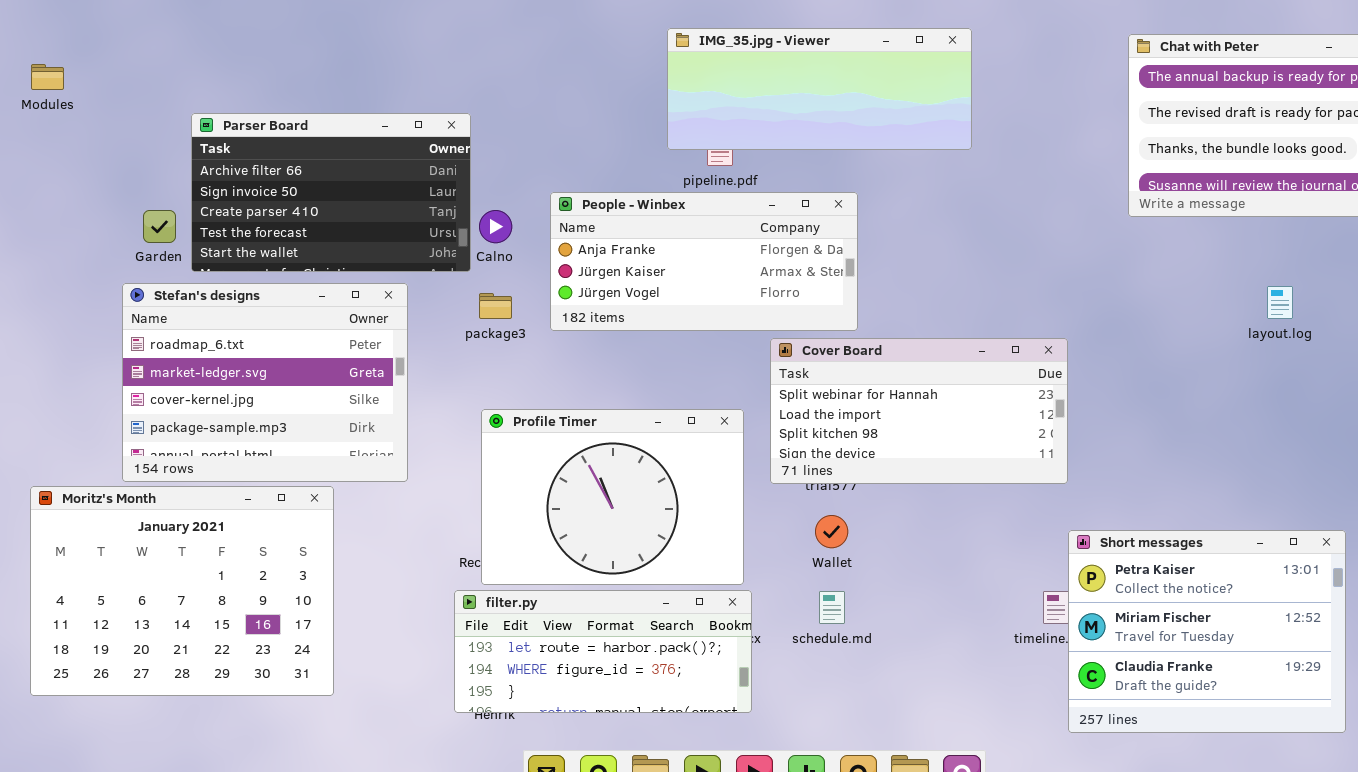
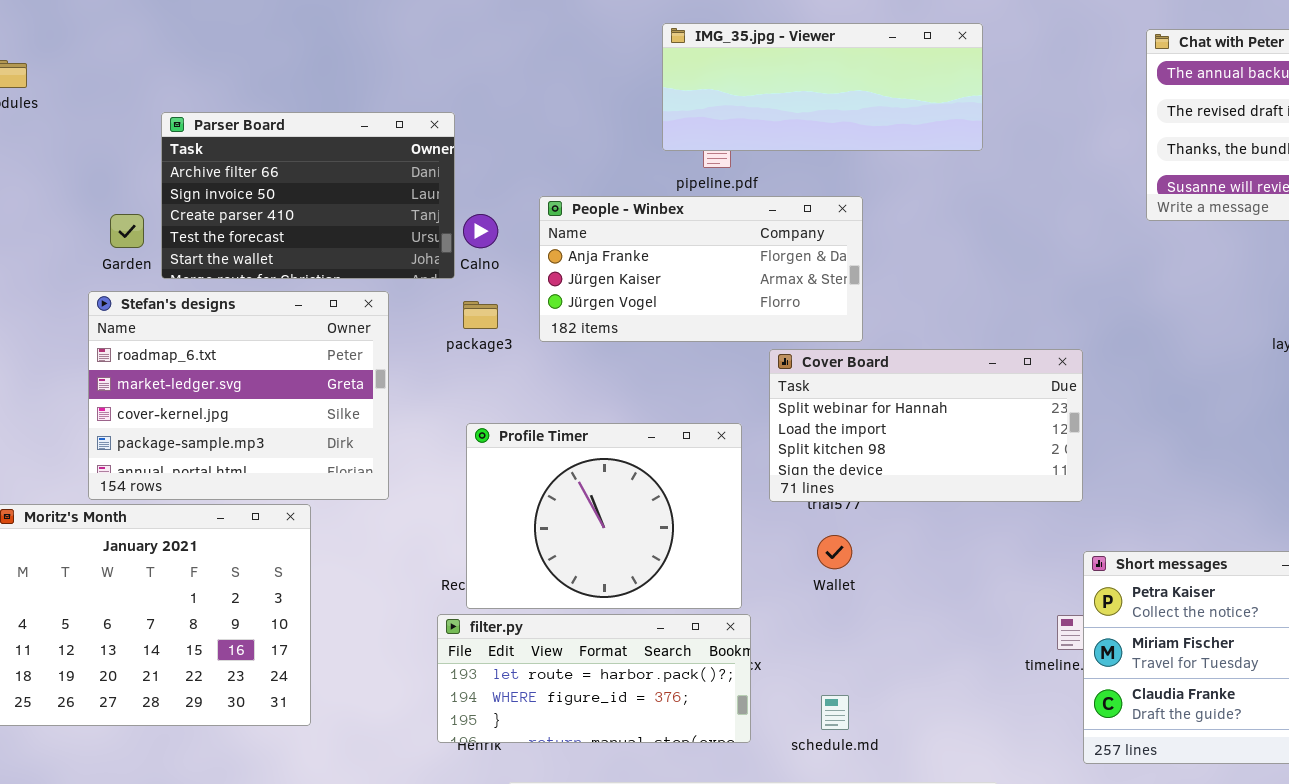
schedule.md: [819,591,845,624] -> [821,695,849,730], moved

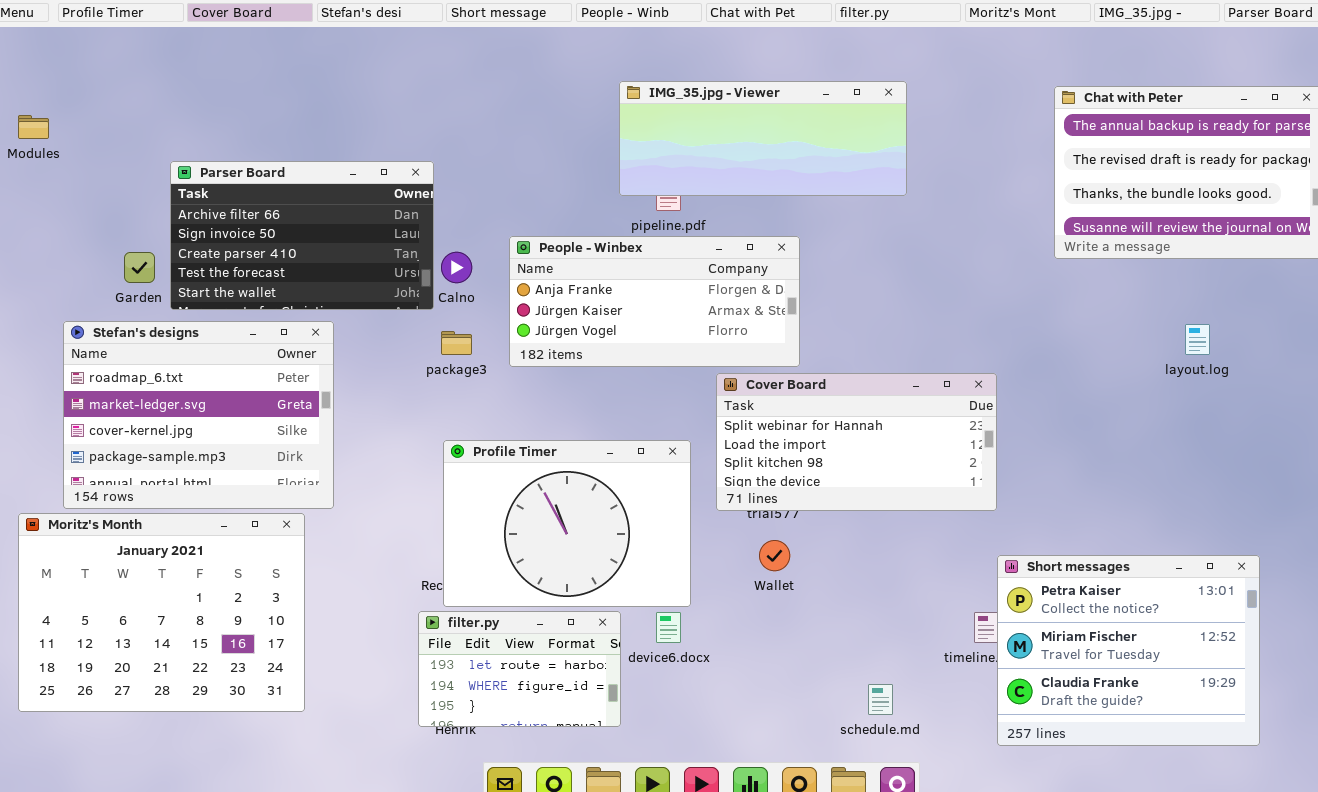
Stefan's designs: [88,291,389,500] -> [63,321,334,509], moved
filter.py: [437,614,751,743] -> [418,611,621,727], resized
schedule.md: [821,695,849,730] -> [868,684,893,715], moved

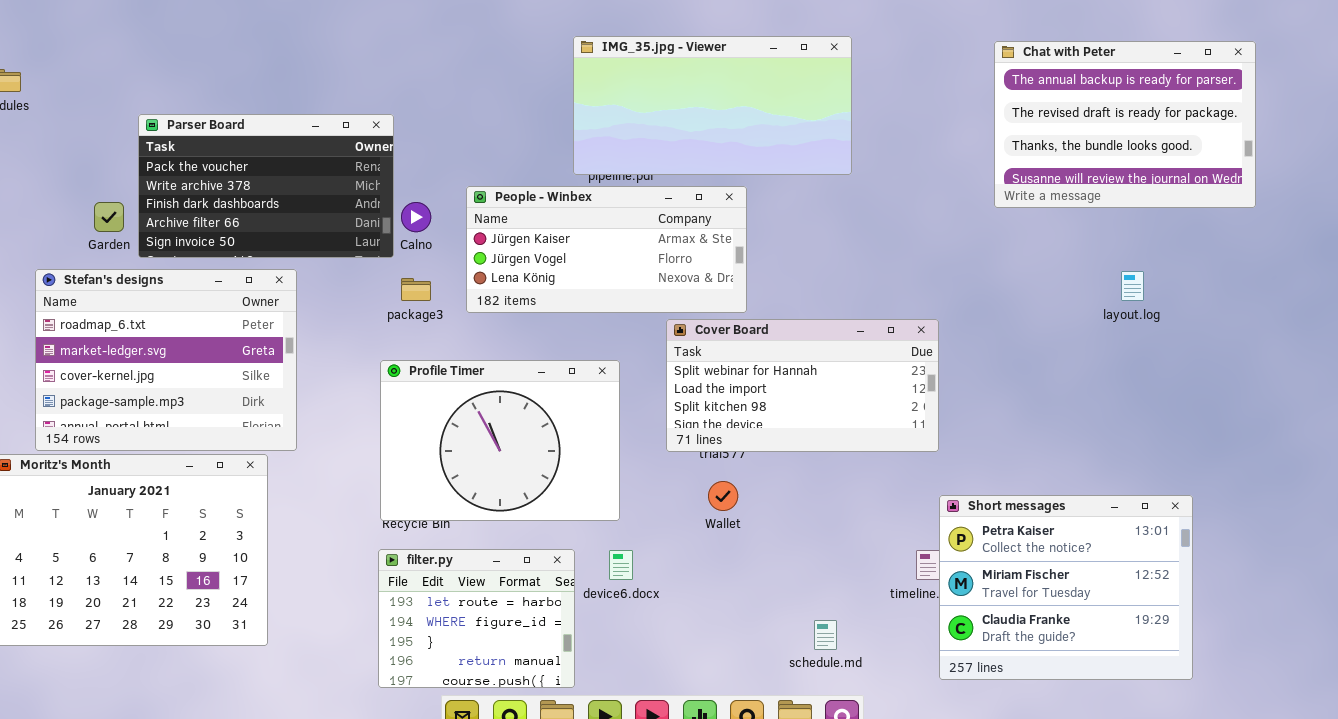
IMG_35.jpg - Viewer: [619,81,907,196] -> [573,36,852,175], resized
Parser Board: [170,161,434,310] -> [138,114,394,258], scrolled up 3 rows
People - Winbex: [509,236,800,367] -> [466,186,747,313], scrolled down 1 row
Profile Timer: [443,440,691,607] -> [380,360,620,521], moved
filter.py: [418,611,621,727] -> [378,549,575,688], resized

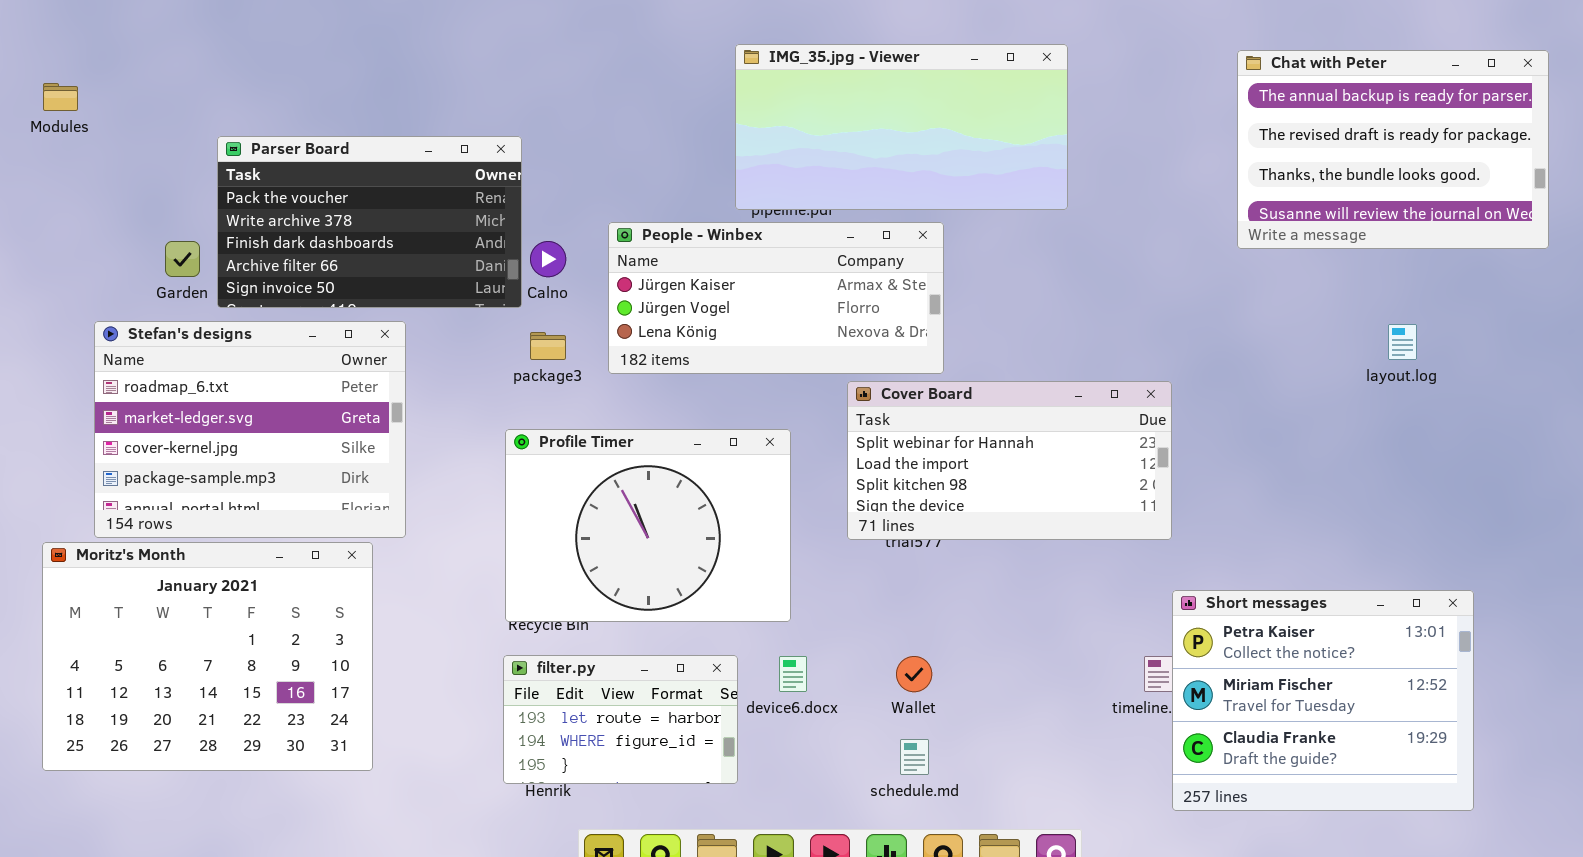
Wallet: [708,481,738,511] -> [896,656,932,692], moved
filter.py: [378,549,575,688] -> [503,655,738,784], resized
schedule.md: [814,620,837,650] -> [900,739,929,775], moved

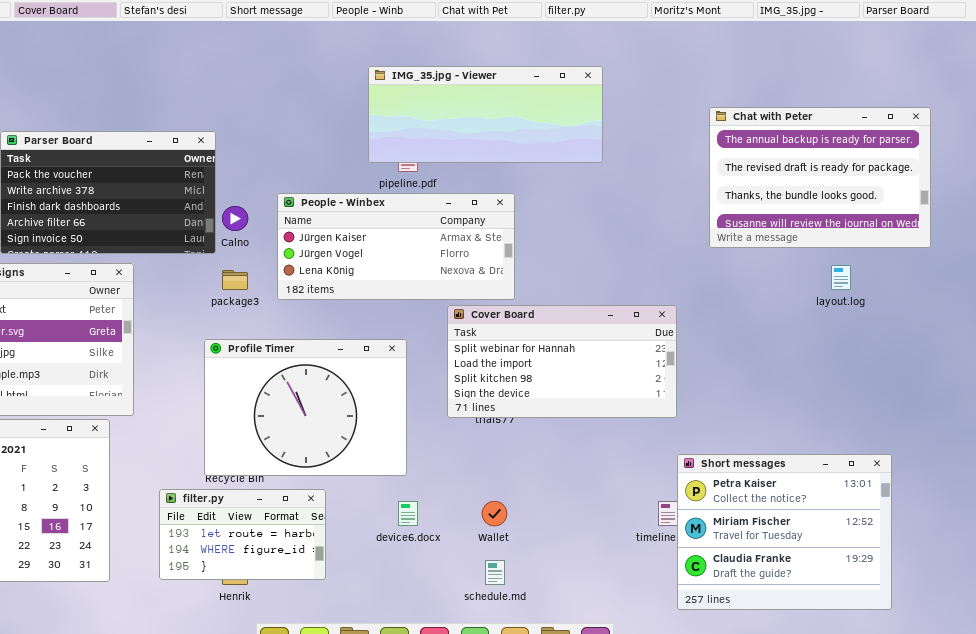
IMG_35.jpg - Viewer: [735,44,1068,210] -> [368,66,603,163], resized
Chat with Peter: [1237,50,1549,249] -> [709,107,931,248], moved
filter.py: [503,655,738,784] -> [159,489,326,580], moved

